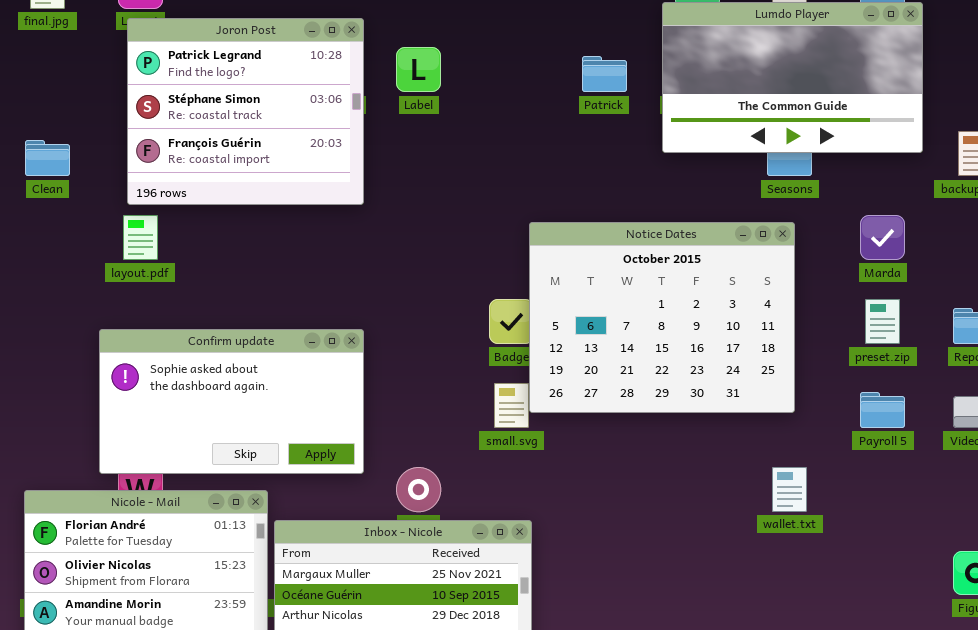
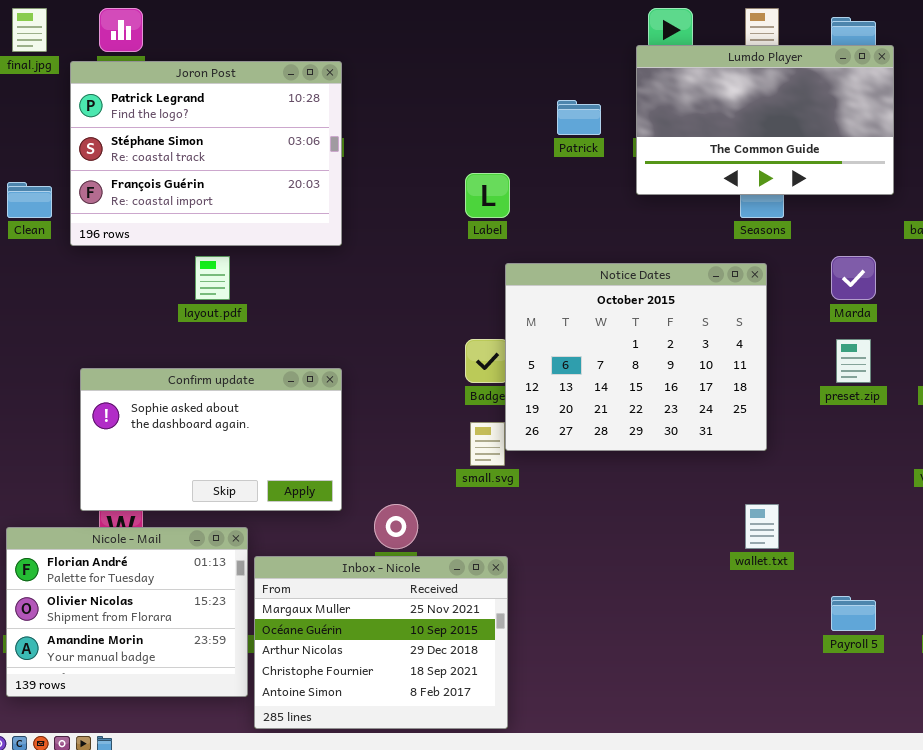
Joron Post: [127,18,364,205] -> [70,61,342,246], resized
Label: [396,47,441,92] -> [465,173,510,218], moved
layout.pdf: [123,215,158,260] -> [195,256,230,300], moved
Payroll 5: [860,392,905,428] -> [831,596,876,631], moved

